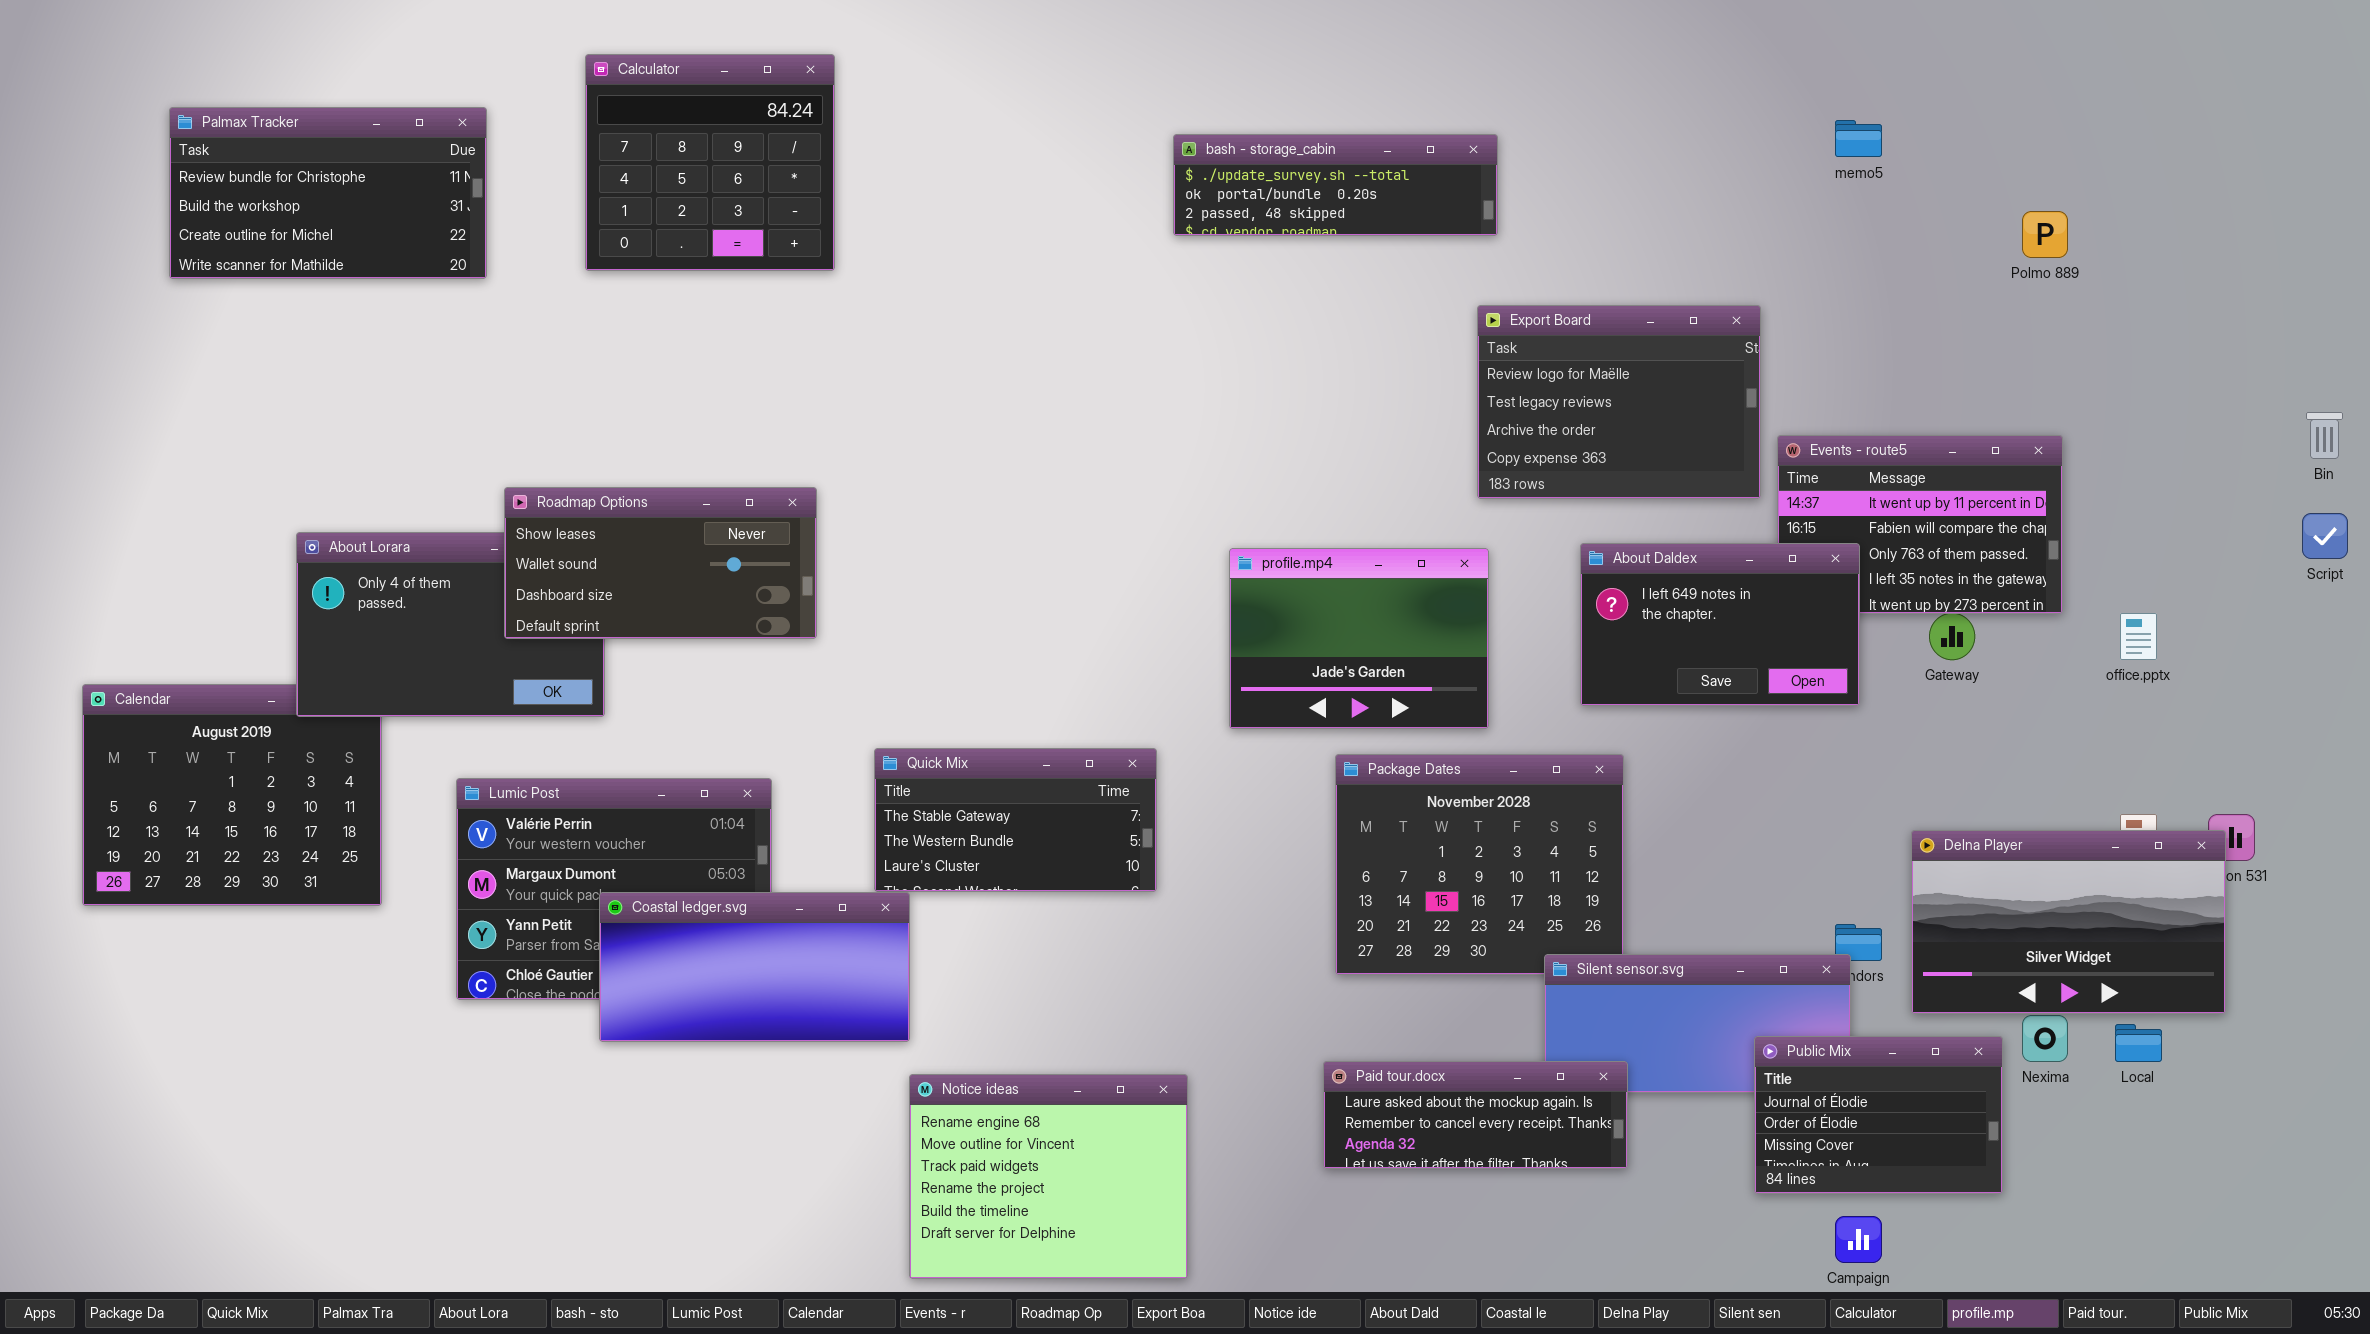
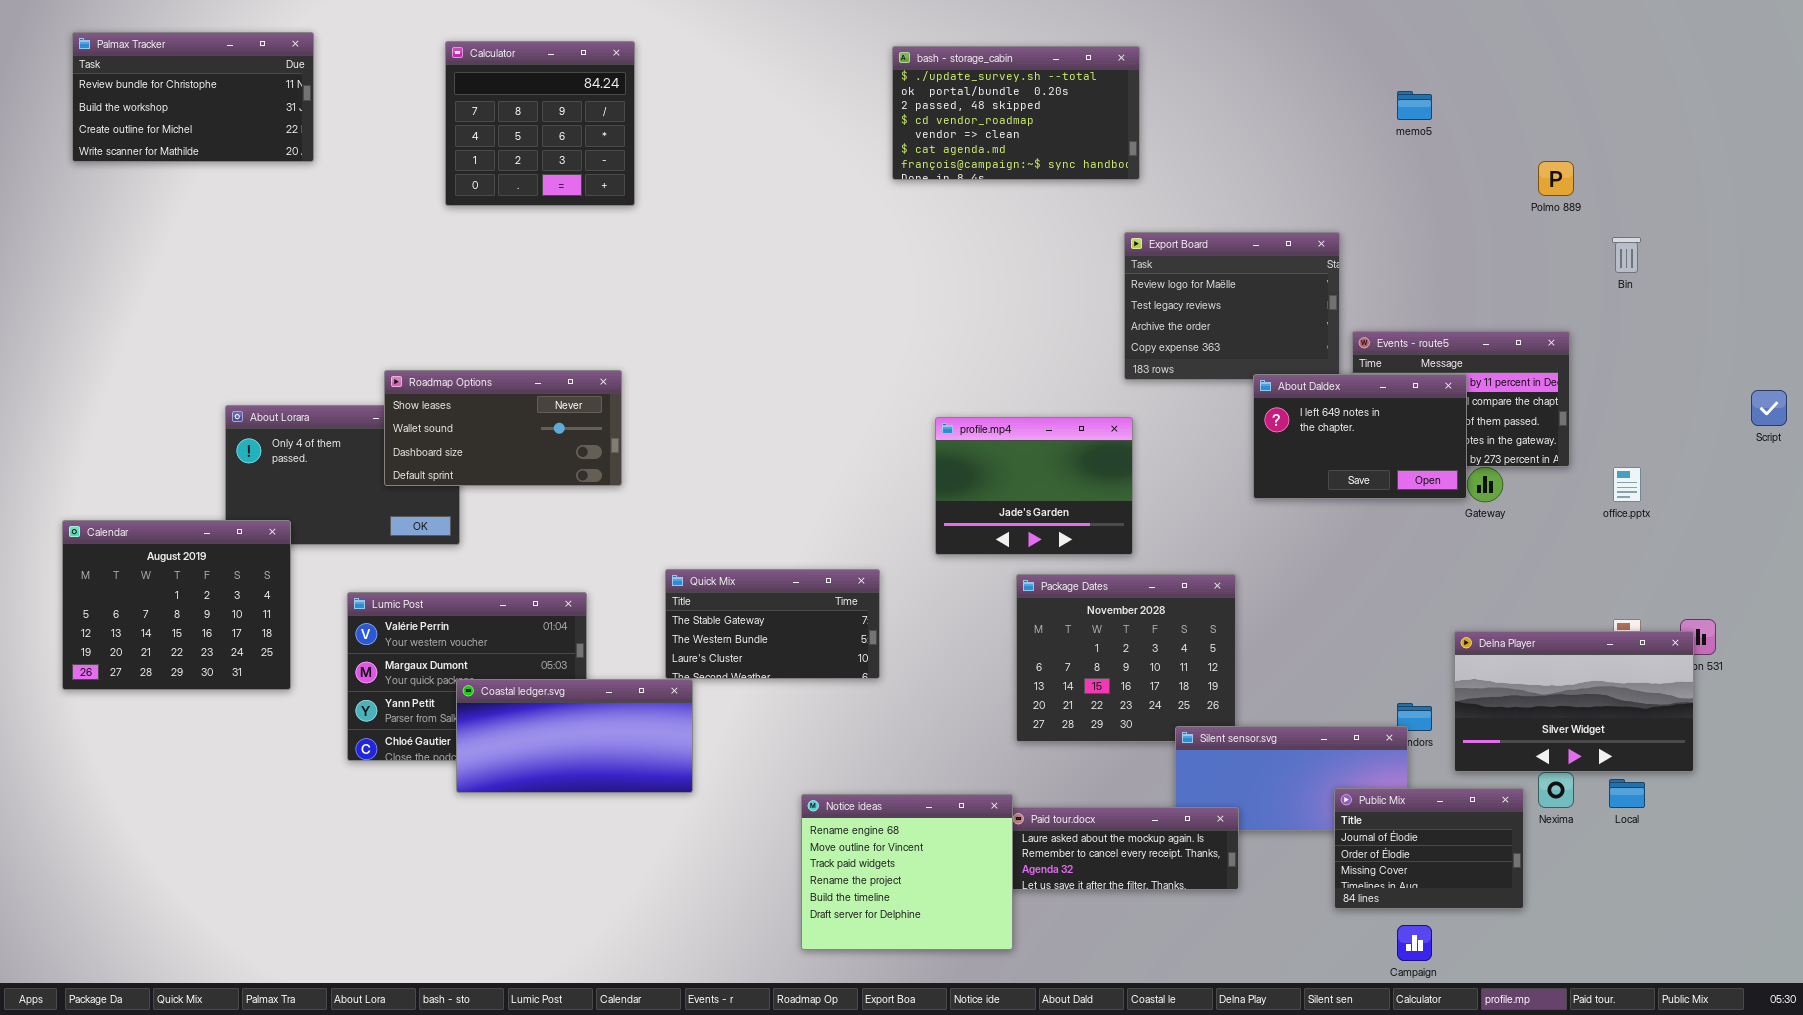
Palmax Tracker: [169,107,487,279] -> [72,32,314,162], moved
bash - storage_cabin: [1173,134,1498,236] -> [892,46,1140,180], resized
Bin: [2306,412,2343,459] -> [1612,237,1641,273], moved
About Daldex: [1580,543,1860,706] -> [1253,374,1467,499], moved
Calendar: [82,684,382,906] -> [62,520,291,690], raised
Notice ideas: [909,1074,1188,1279] -> [801,794,1013,950], moved

